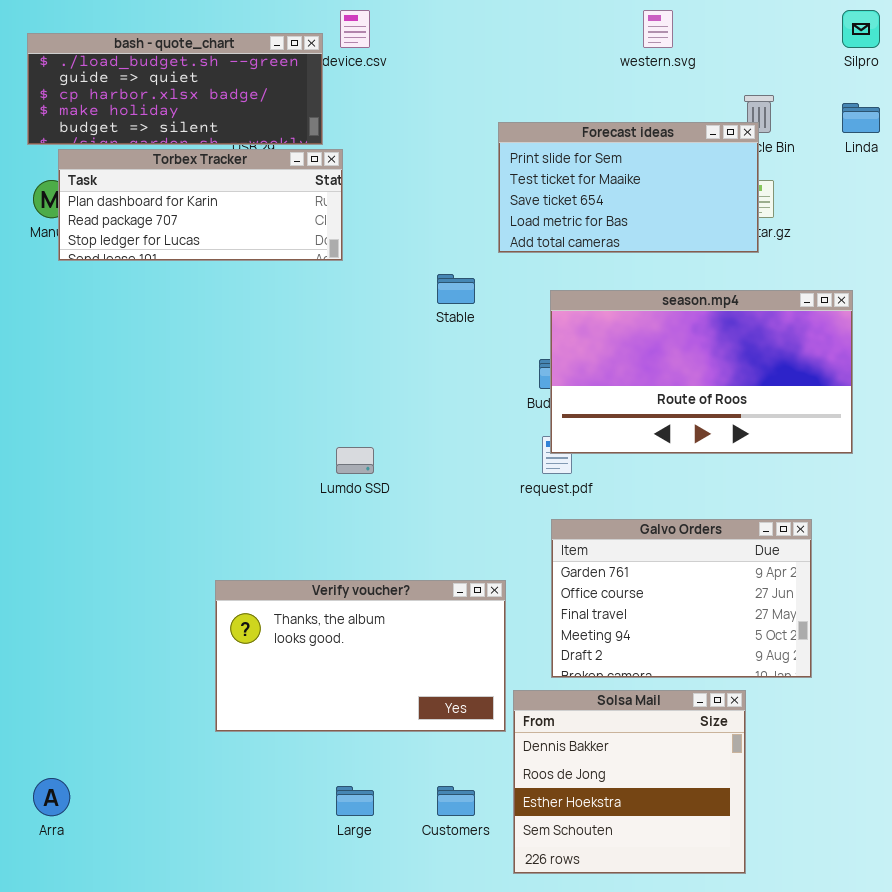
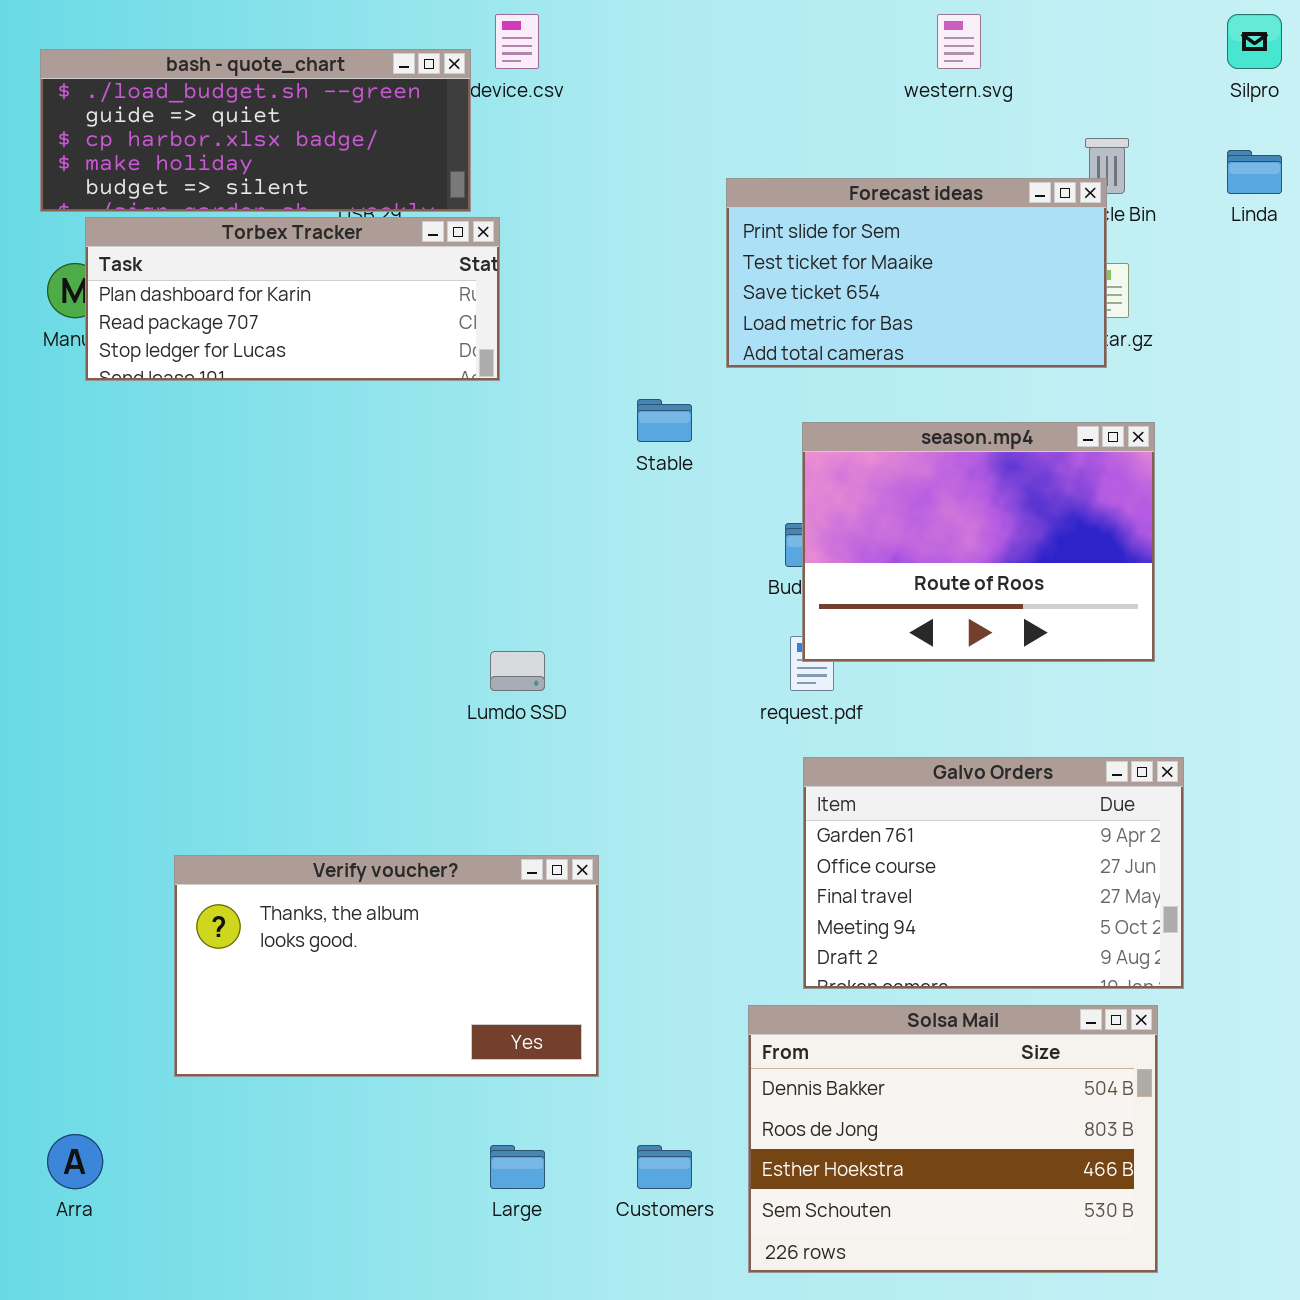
season.mp4: [550,290,853,454] -> [802,422,1155,662], resized
Verify voucher?: [215,580,506,732] -> [174,855,599,1077], moved
Solsa Mail: [513,690,746,874] -> [748,1005,1158,1273], resized

